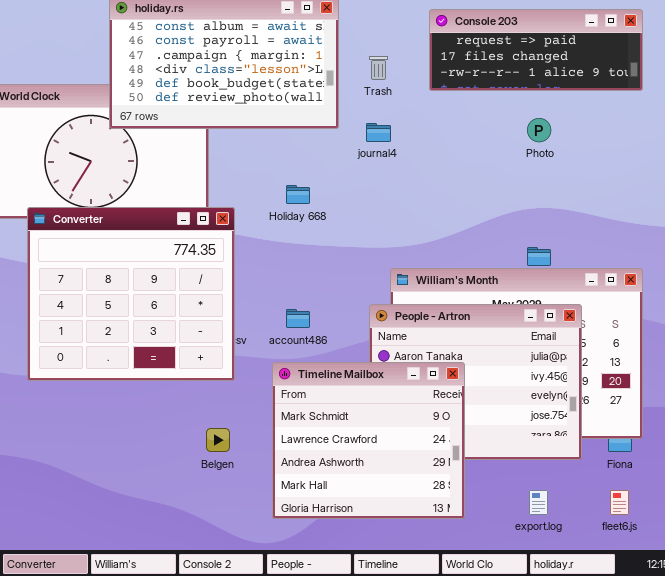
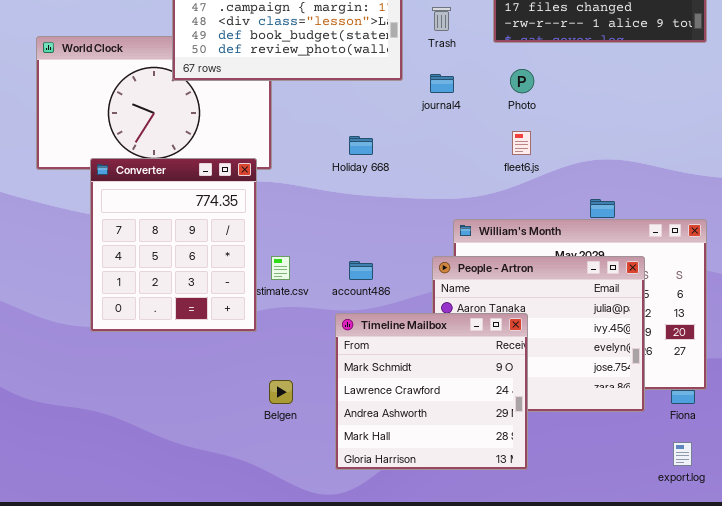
Photo: [527,118,551,142] -> [510,69,534,93], moved
Converter: [27,207,235,381] -> [90,158,257,332], resized
export.log: [529,490,548,515] -> [673,442,692,466], moved
fleet6.js: [610,490,629,515] -> [512,131,531,155], moved

